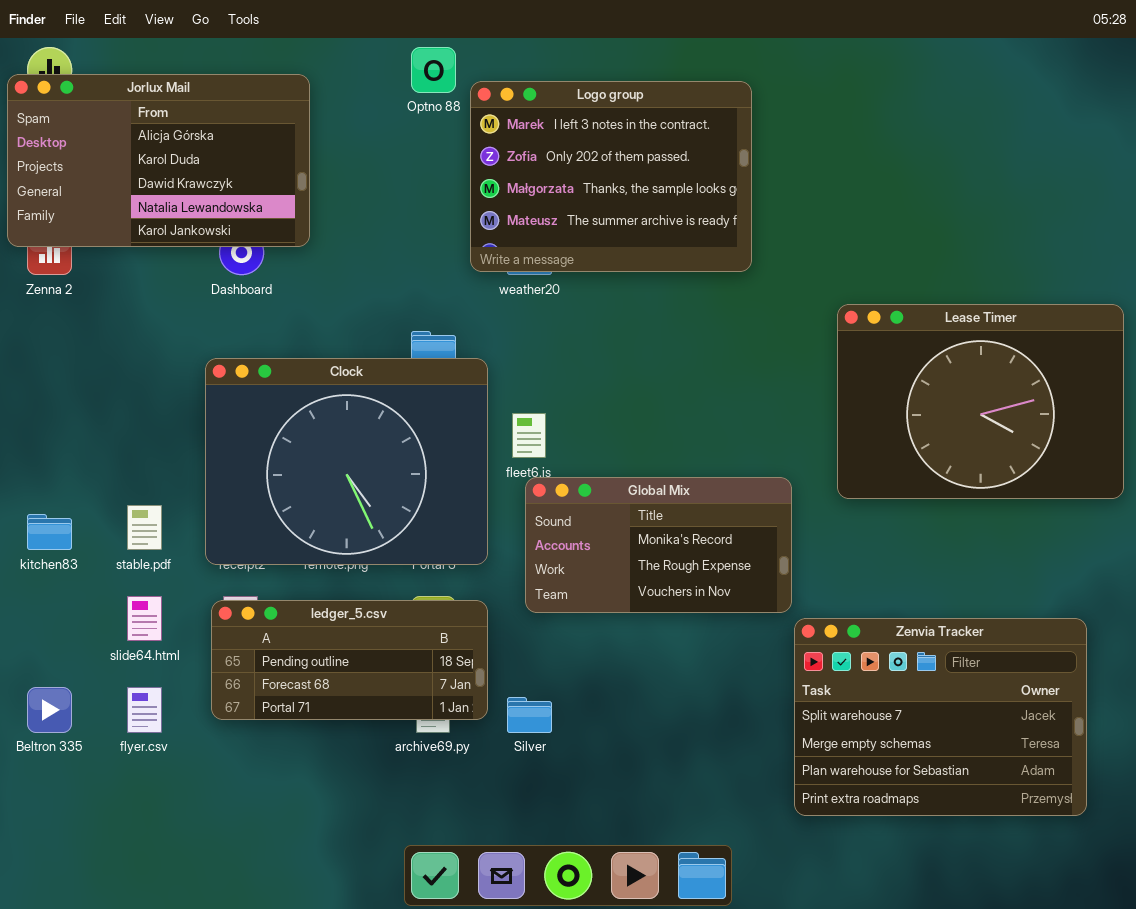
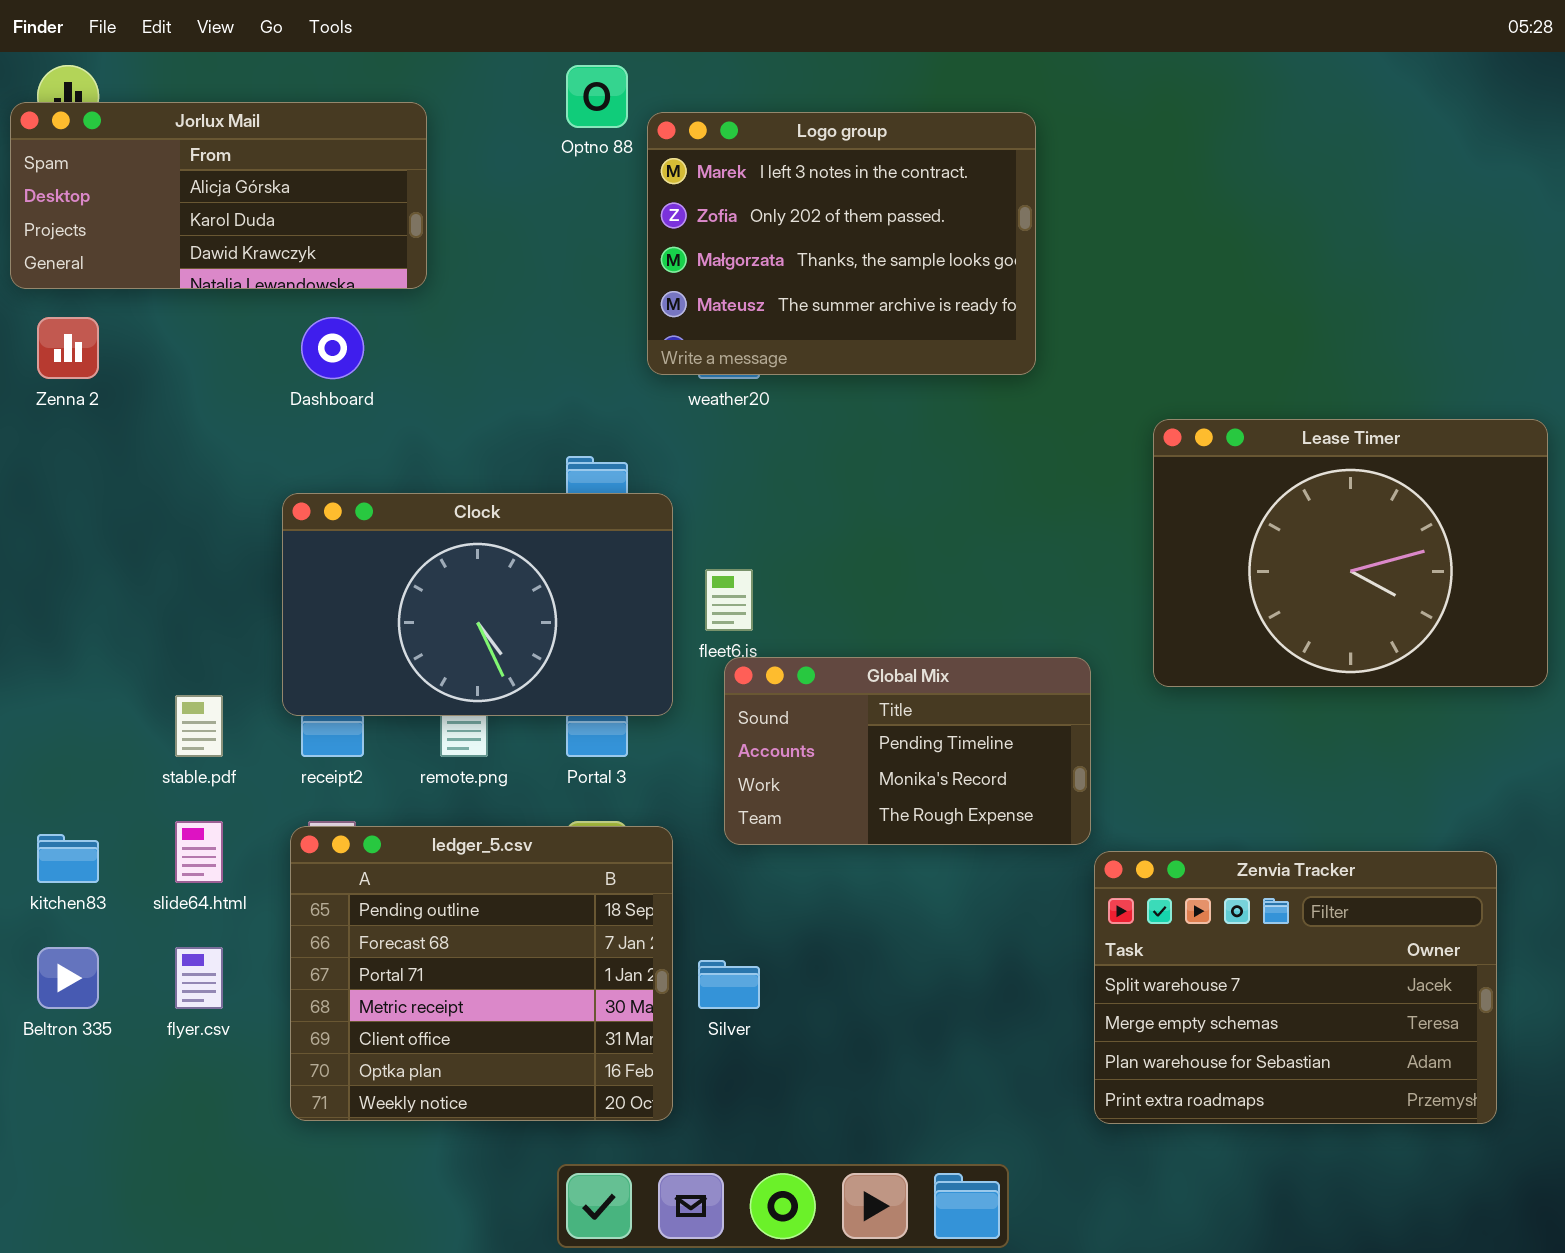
Jorlux Mail: [7,74,310,247] -> [10,102,427,289], resized
Clock: [205,358,488,565] -> [282,493,673,716], resized
Global Mix: [525,477,792,613] -> [724,657,1091,845], scrolled up 1 row
kitchen83: [27,514,72,550] -> [37,834,99,883], moved
ledger_5.csv: [211,600,488,720] -> [290,826,673,1121], resized

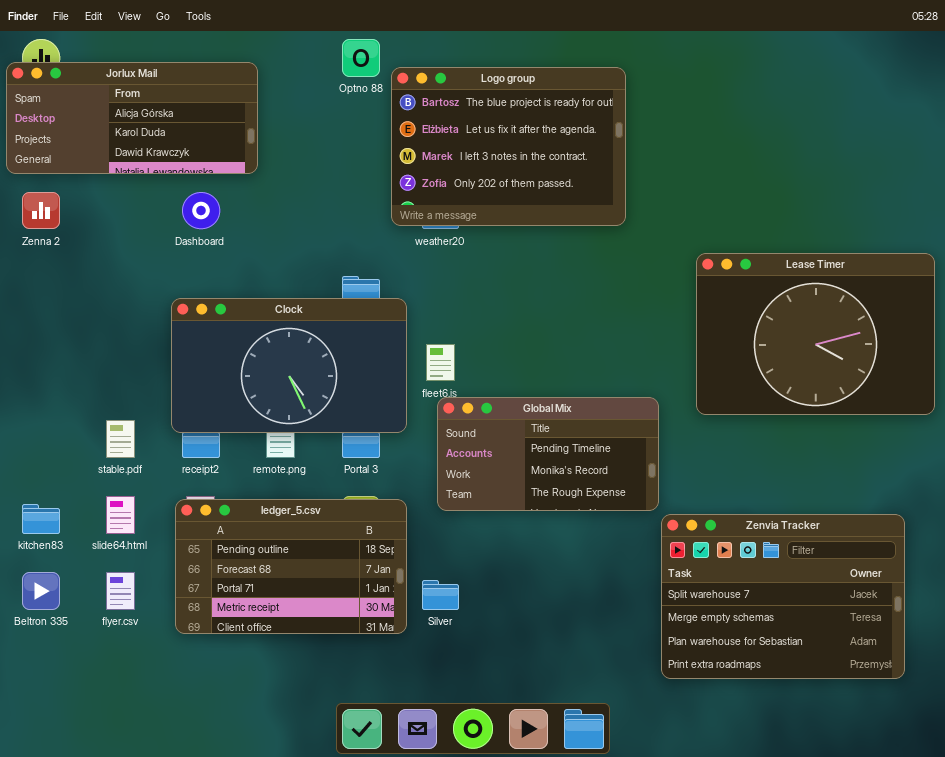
Logo group: [647,112,1036,375] -> [391,67,626,226], scrolled up 2 rows
ledger_5.csv: [290,826,673,1121] -> [175,499,407,634], resized

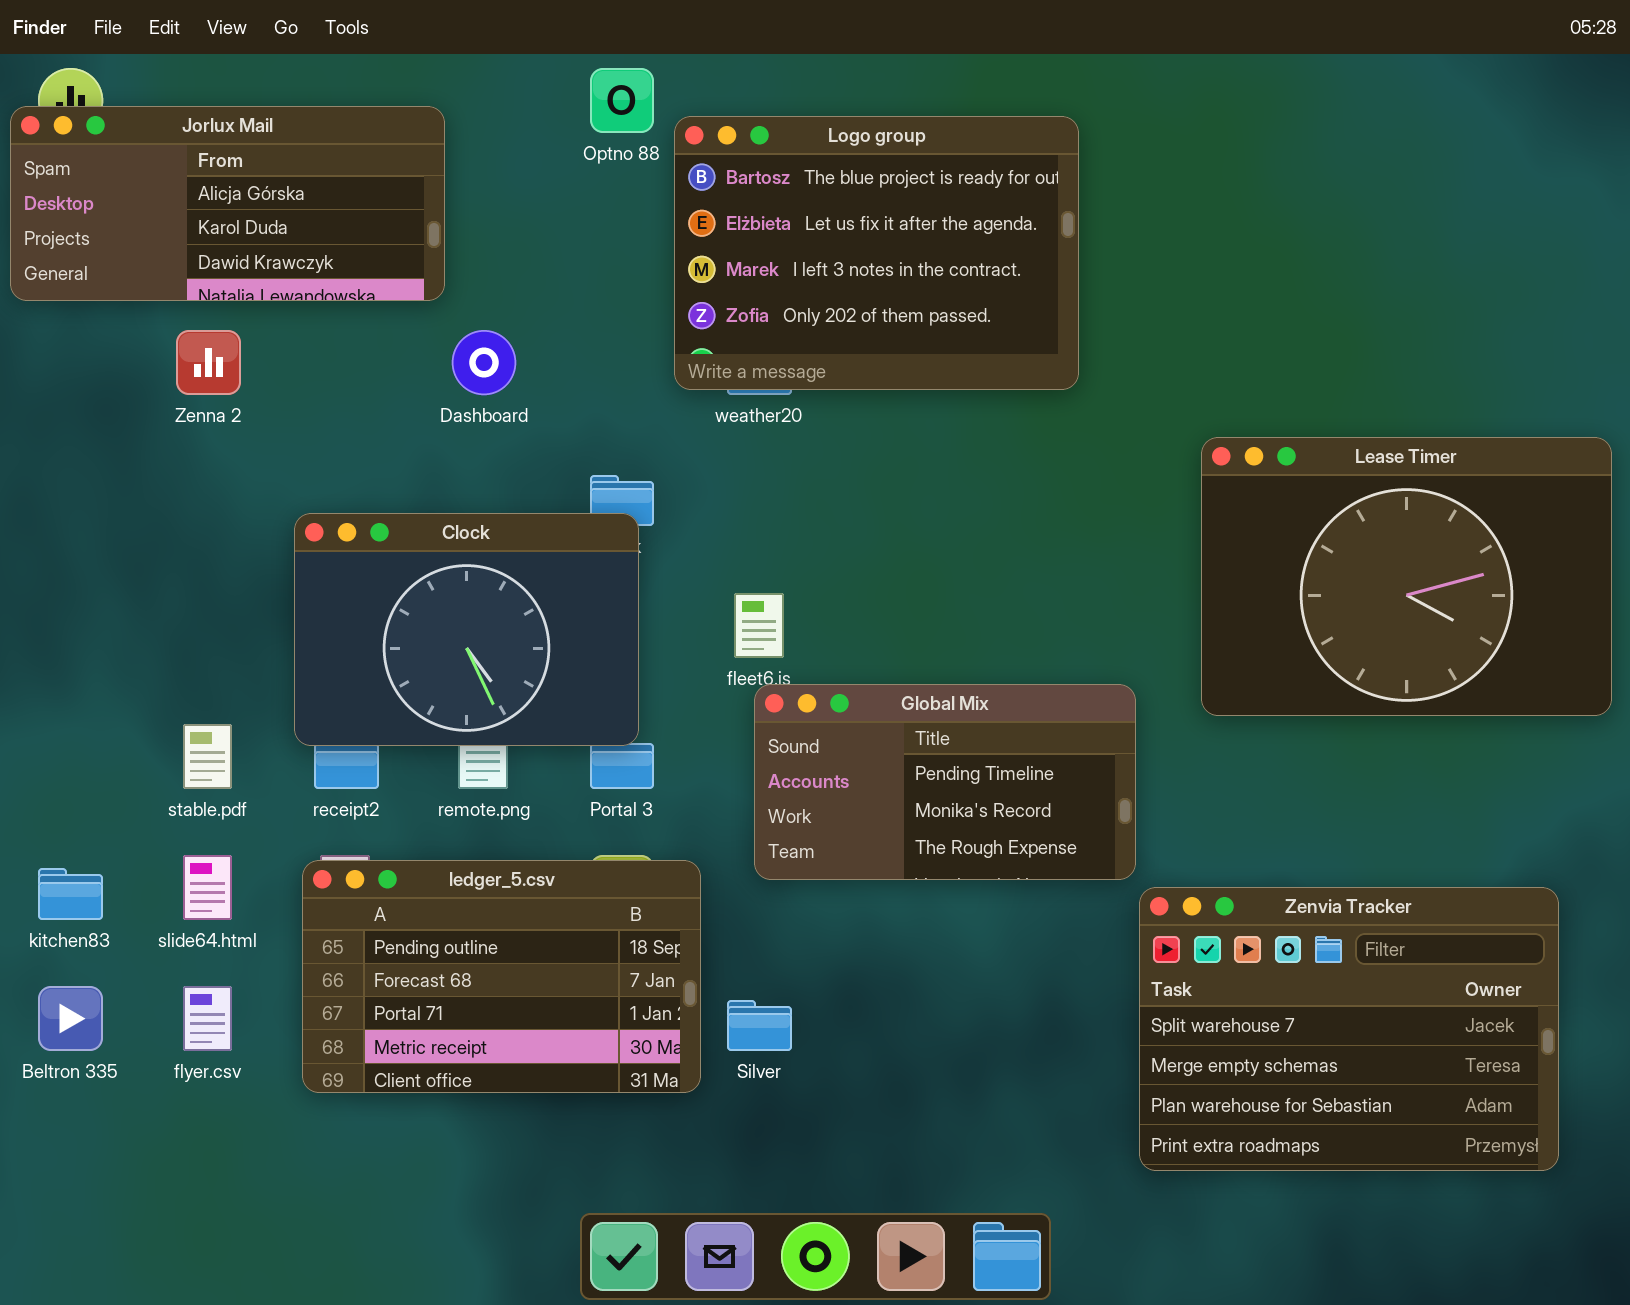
Zenna 2: [22,192,60,229] -> [176,330,241,395], moved
Dashboard: [182,192,220,229] -> [452,330,516,395], moved
Clock: [171,298,407,433] -> [294,513,639,746], resized

